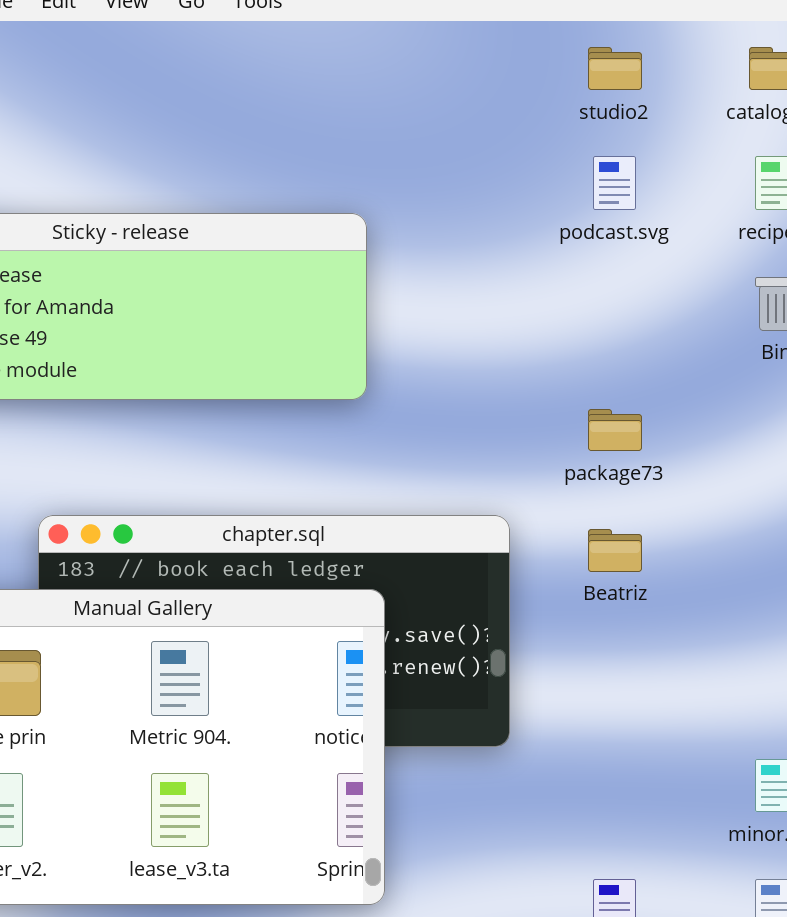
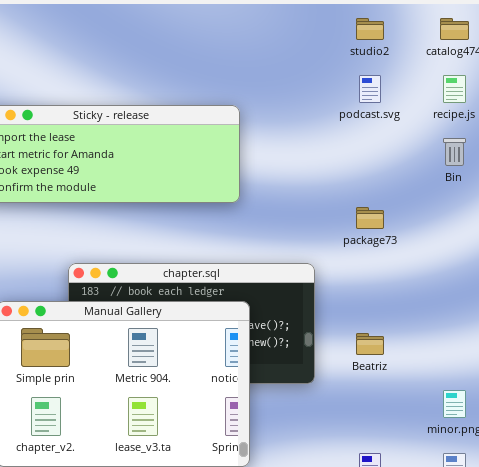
Beatriz: [588,529,642,572] -> [356,333,384,355], moved

